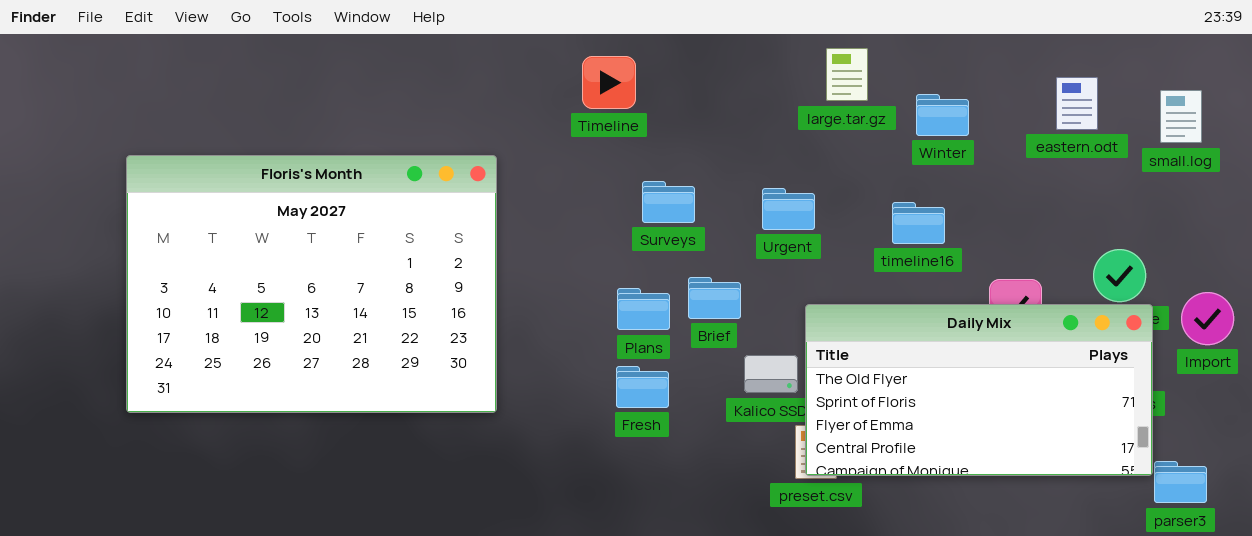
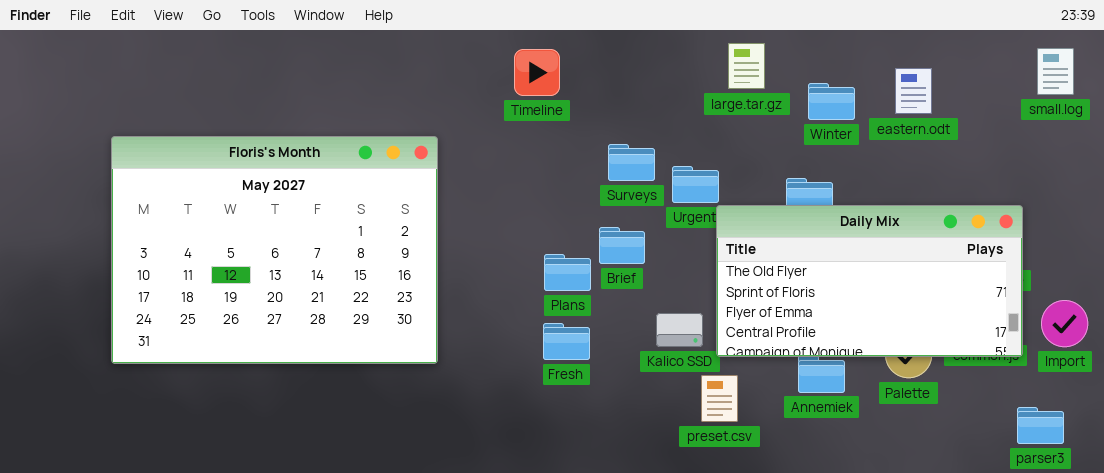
eastern.odt: [1056,77,1098,130] -> [895,68,932,114], moved
small.log: [1160,90,1202,143] -> [1037,48,1074,95], moved
Surveys: [642,181,695,223] -> [608,144,655,181], moved
Brief: [688,277,741,319] -> [599,227,645,264], moved
Import: [1181,292,1234,345] -> [1041,300,1088,347], moved
Daily Mix: [805,304,1153,476] -> [716,205,1023,357], moved

